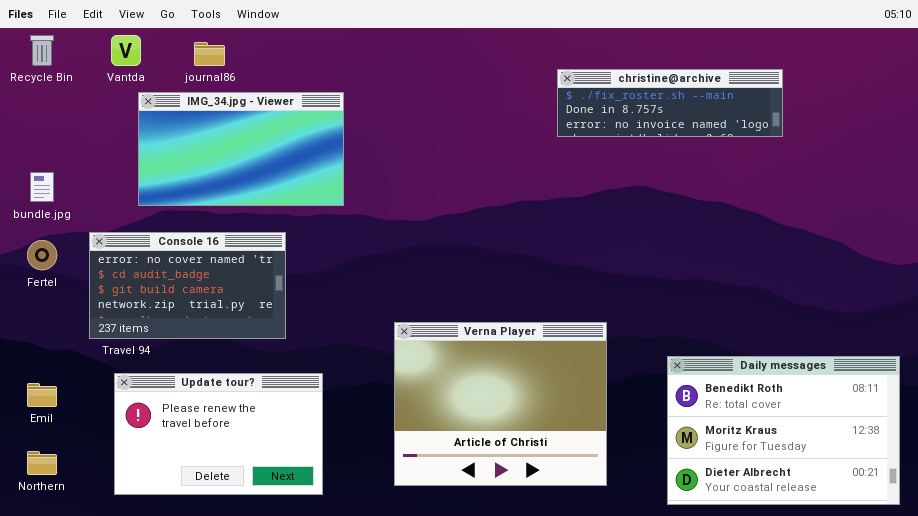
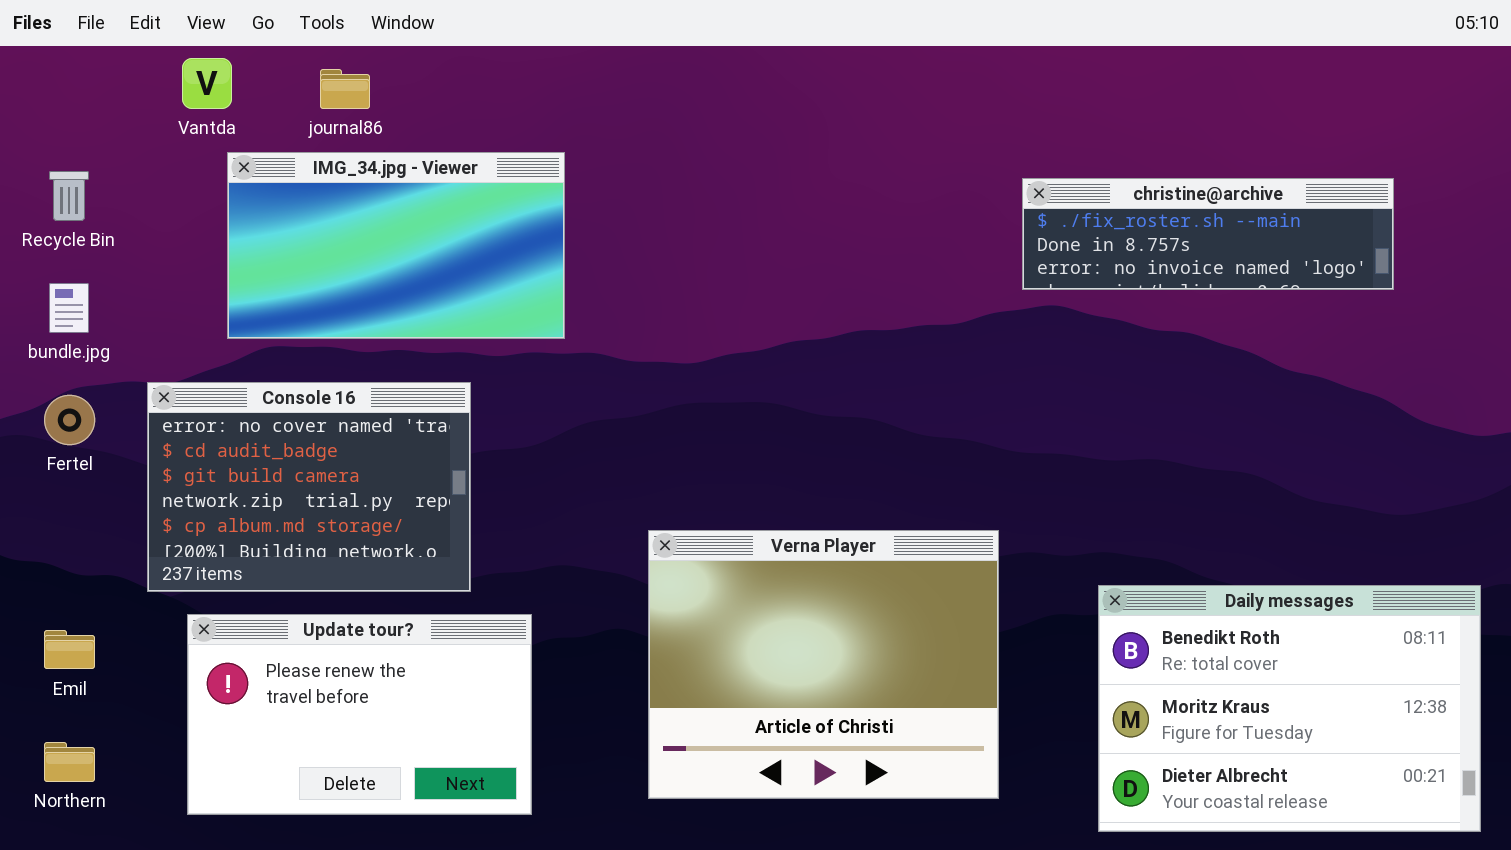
Recycle Bin: [30,35,54,66] -> [49,171,89,221], moved
christine@archive: [557,69,783,137] -> [1022,178,1394,290], moved
Console 16: [89,232,286,339] -> [147,382,471,592], resized

